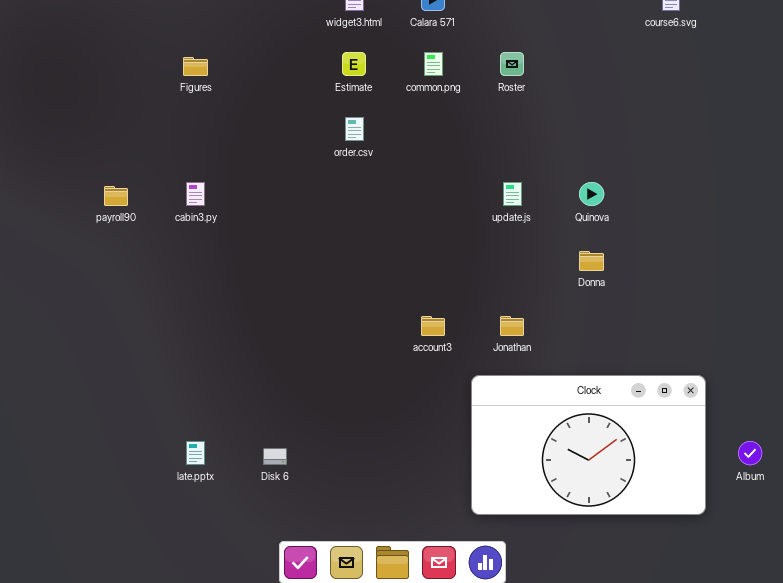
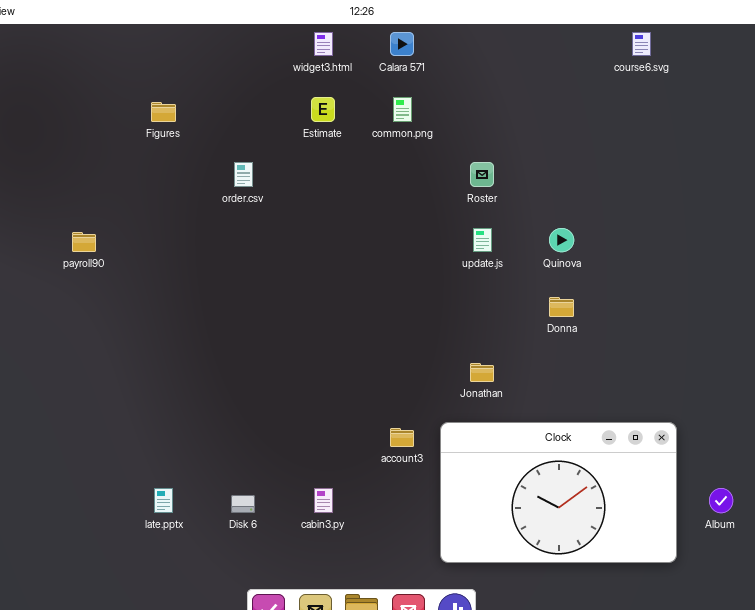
Roster: [500,52,524,76] -> [470,162,494,187], moved
order.csv: [345,117,364,141] -> [234,162,253,187], moved
cabin3.py: [186,182,205,206] -> [314,488,333,513], moved
account3: [421,316,445,336] -> [390,428,414,447], moved

